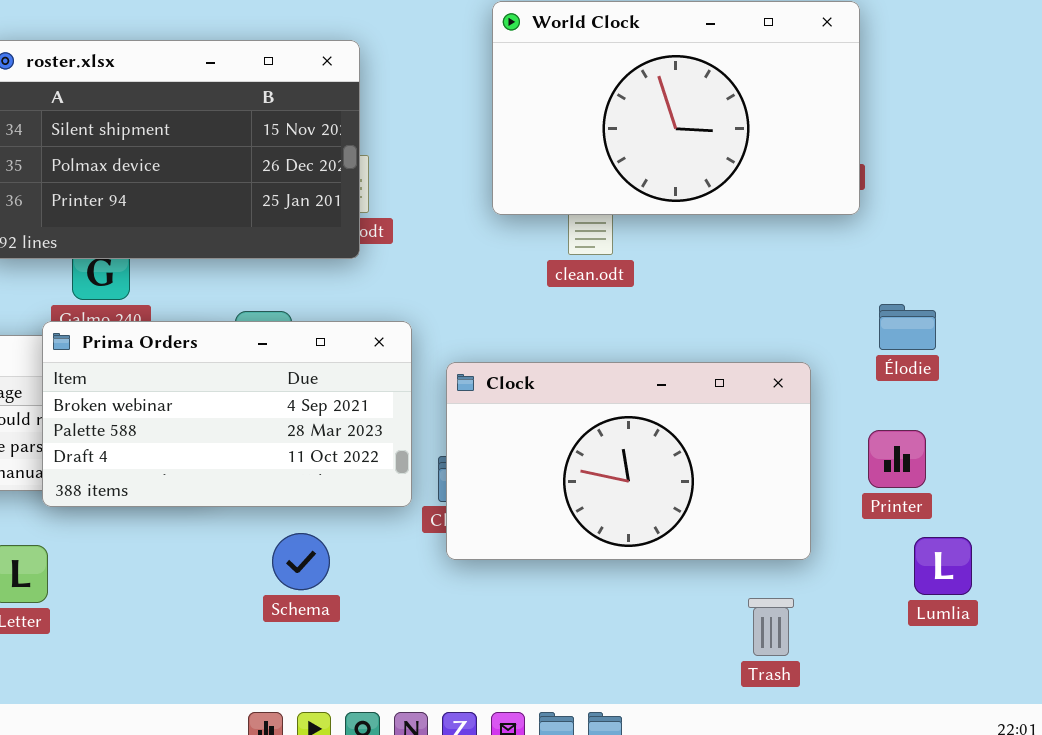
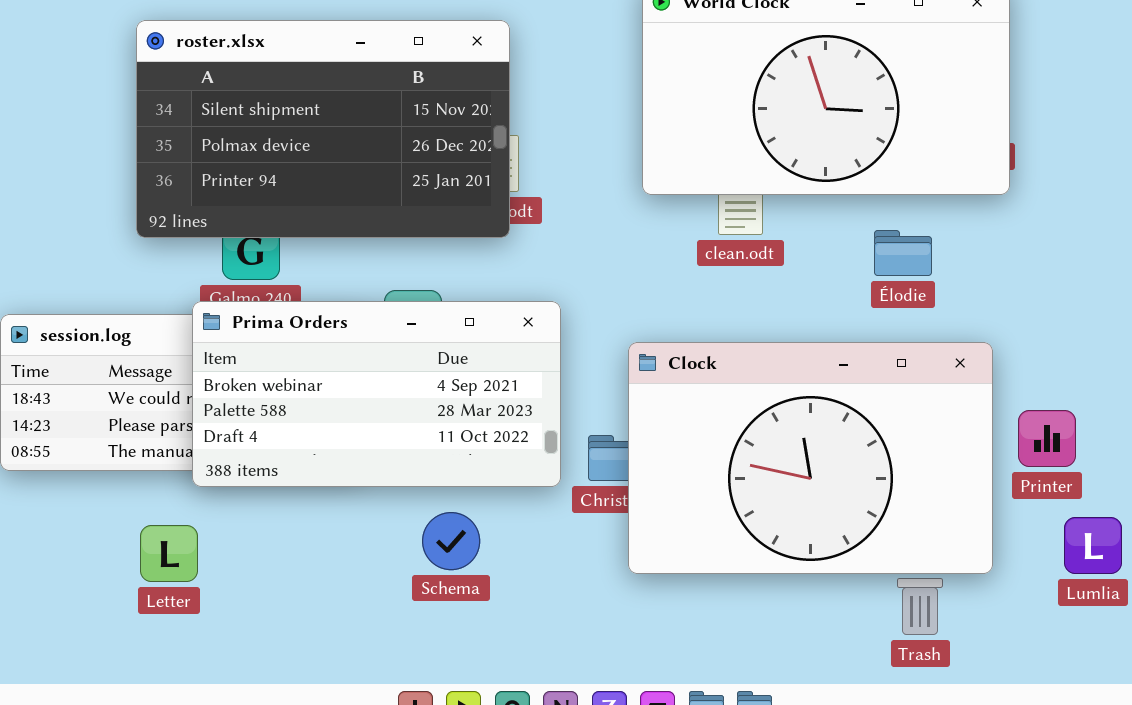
Élodie: [879,304,936,350] -> [874,230,932,276], moved
Clock: [446,362,811,560] -> [628,342,993,574], moved, resized

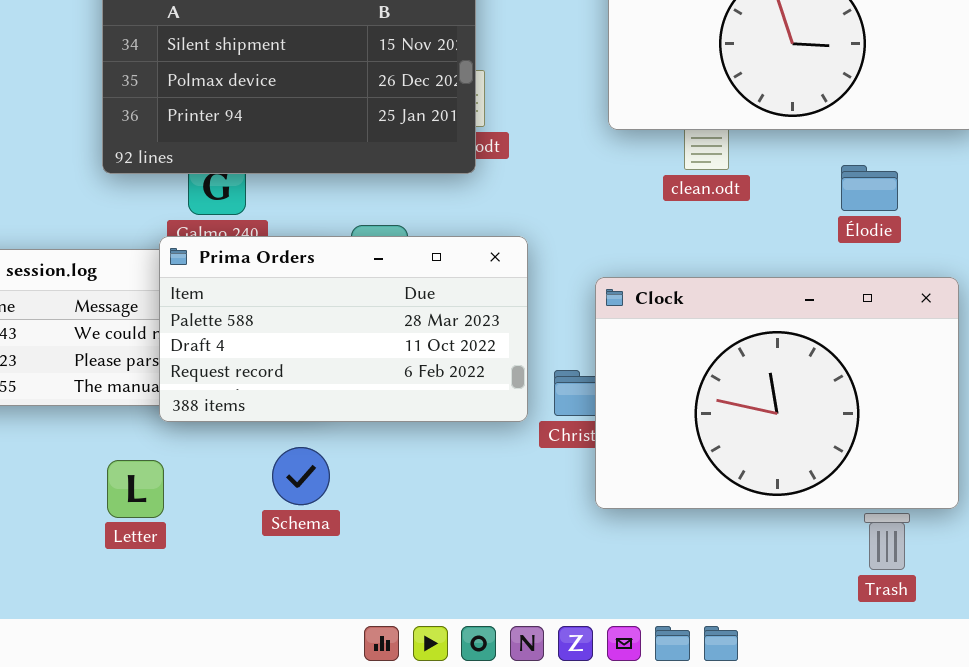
Prima Orders: [192,301,561,487] -> [159,236,528,422], scrolled down 1 row
Schema: [422,512,480,570] -> [272,447,330,505], moved

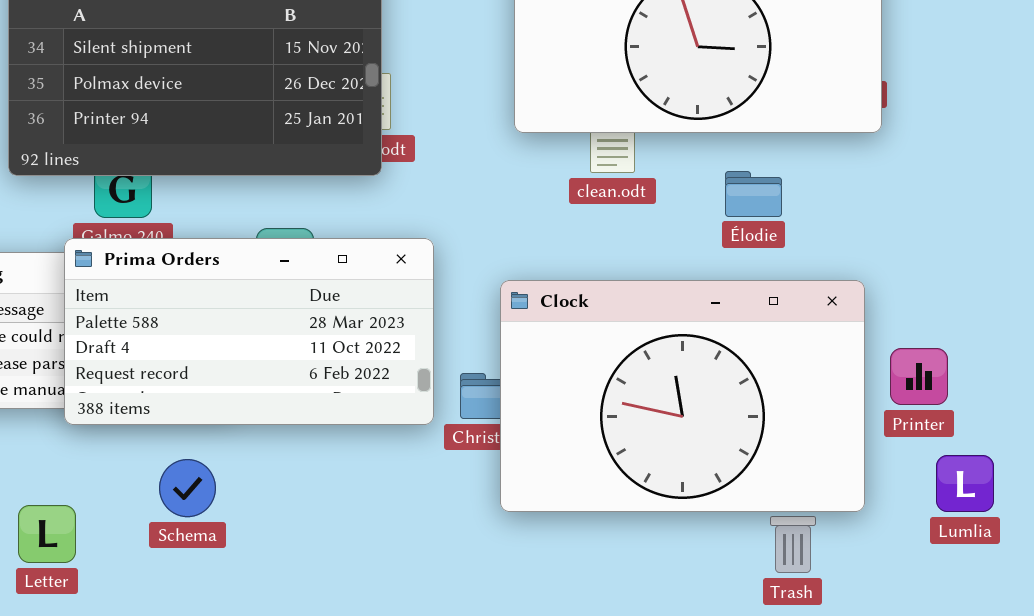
Élodie: [841,165,898,211] -> [725,171,782,217], moved
Schema: [272,447,330,505] -> [159,459,216,517], moved
Letter: [107,460,164,518] -> [18,505,76,563], moved

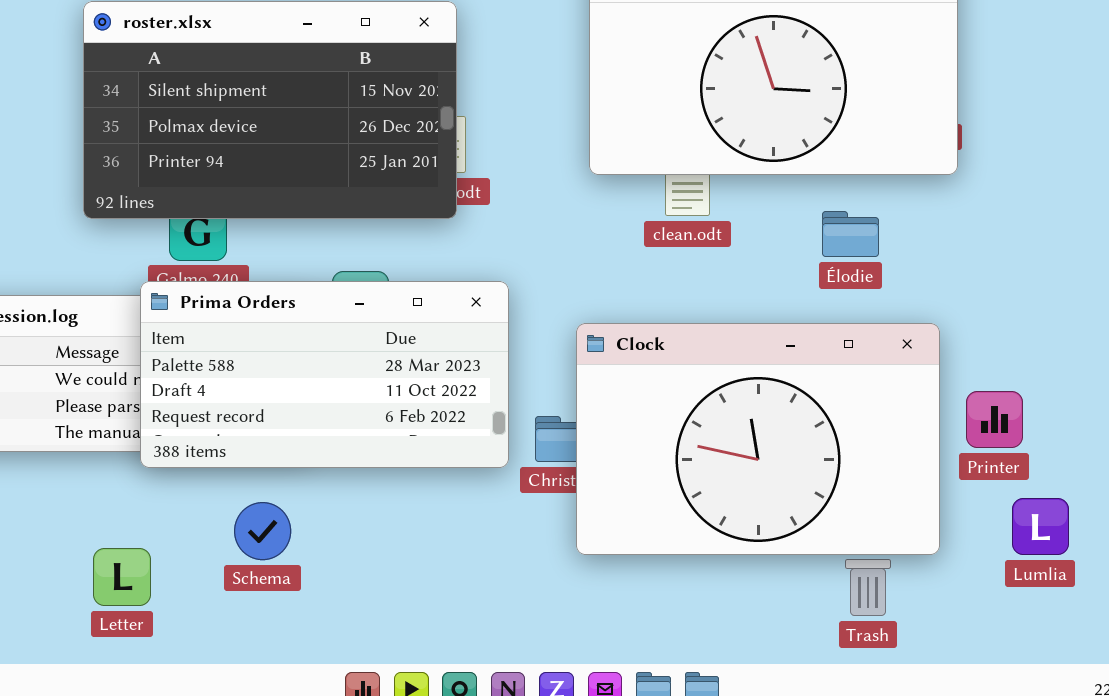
Élodie: [725,171,782,217] -> [822,211,879,257], moved

